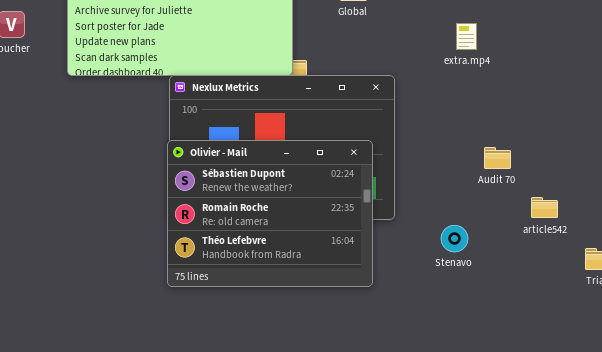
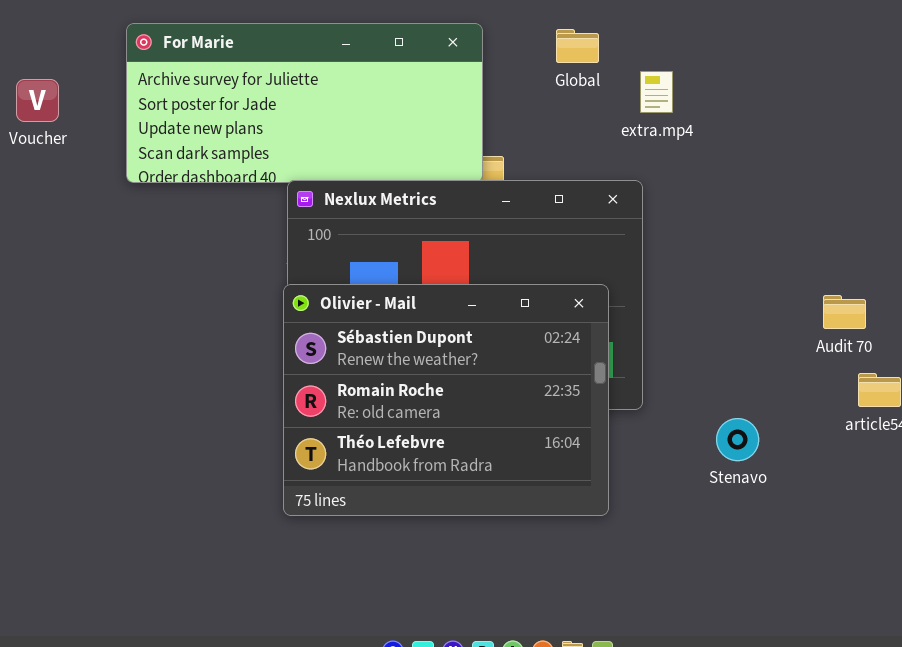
extra.mp4: [456,23,477,50] -> [640,71,673,113], moved
Audit 70: [484,147,511,169] -> [823,295,866,329], moved

